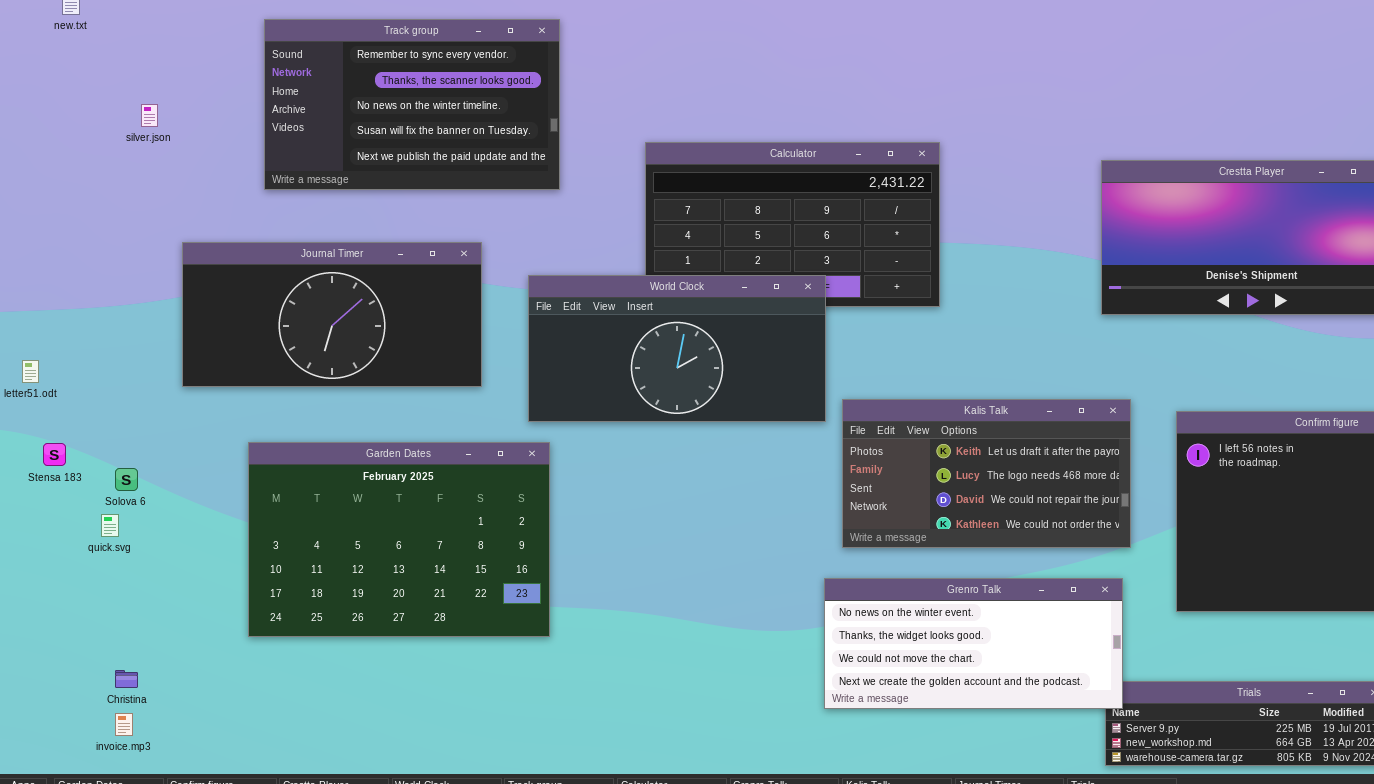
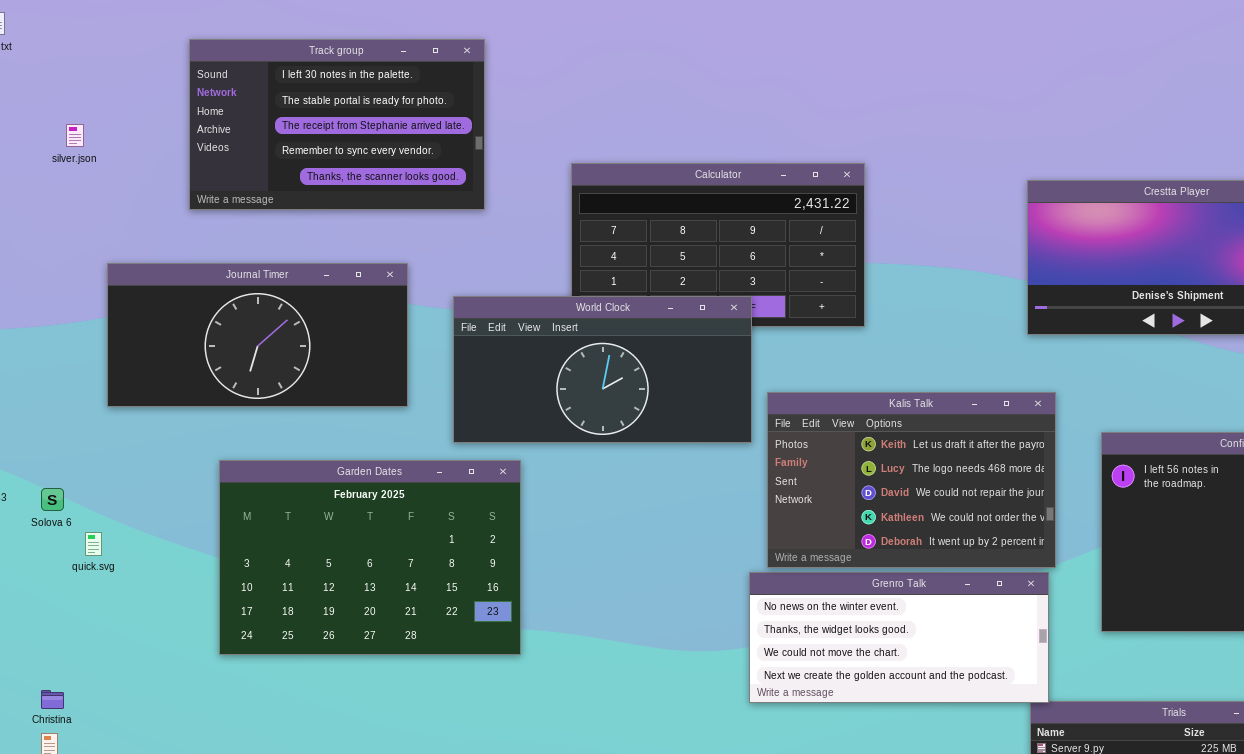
Track group: [264,19,560,190] -> [189,39,485,210], scrolled up 3 rows
Kalis Talk: [842,399,1131,548] -> [767,392,1056,568], resized
Garden Dates: [248,442,550,637] -> [219,460,521,655], moved
quick.svg: [101,514,119,537] -> [85,532,102,556], moved
Grenro Talk: [824,578,1123,709] -> [749,572,1049,703], moved

